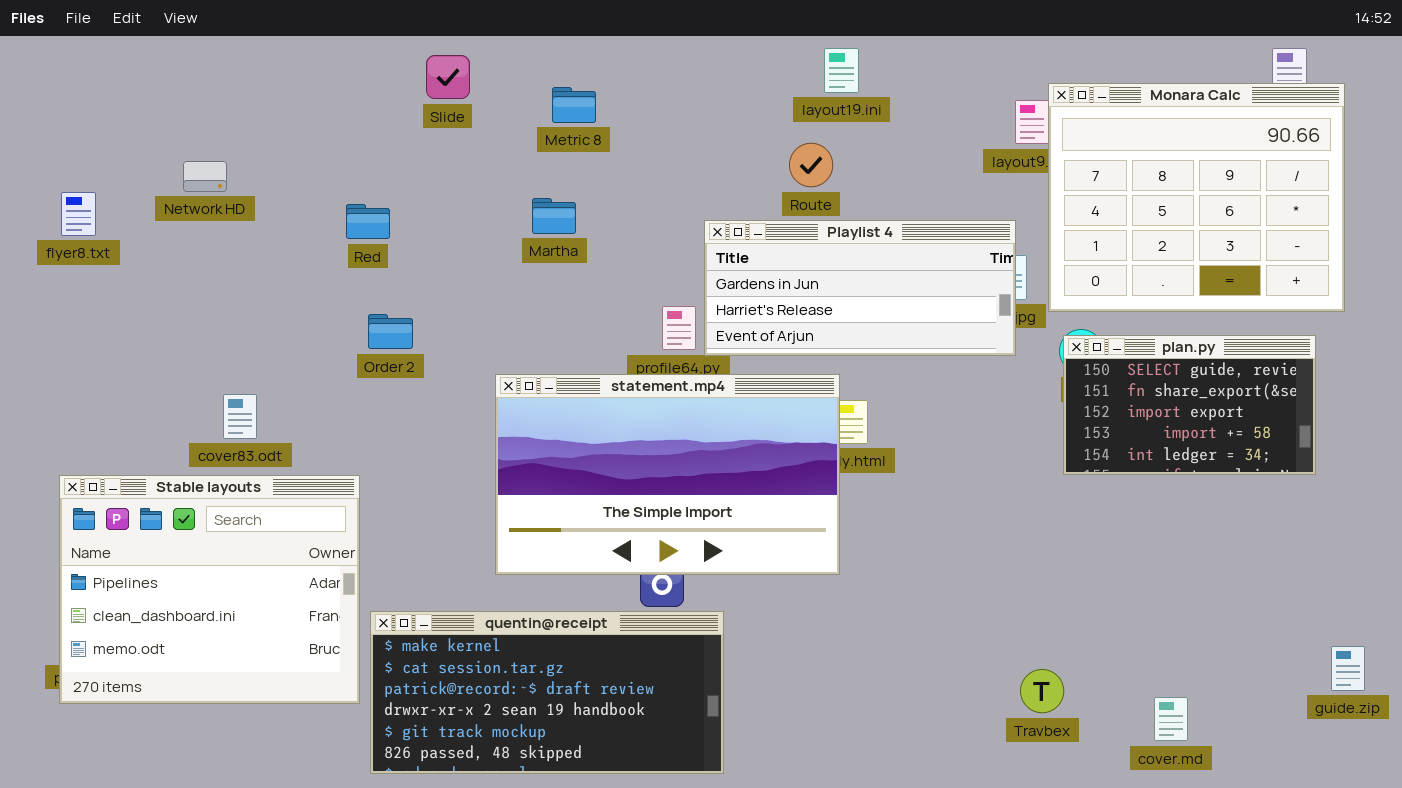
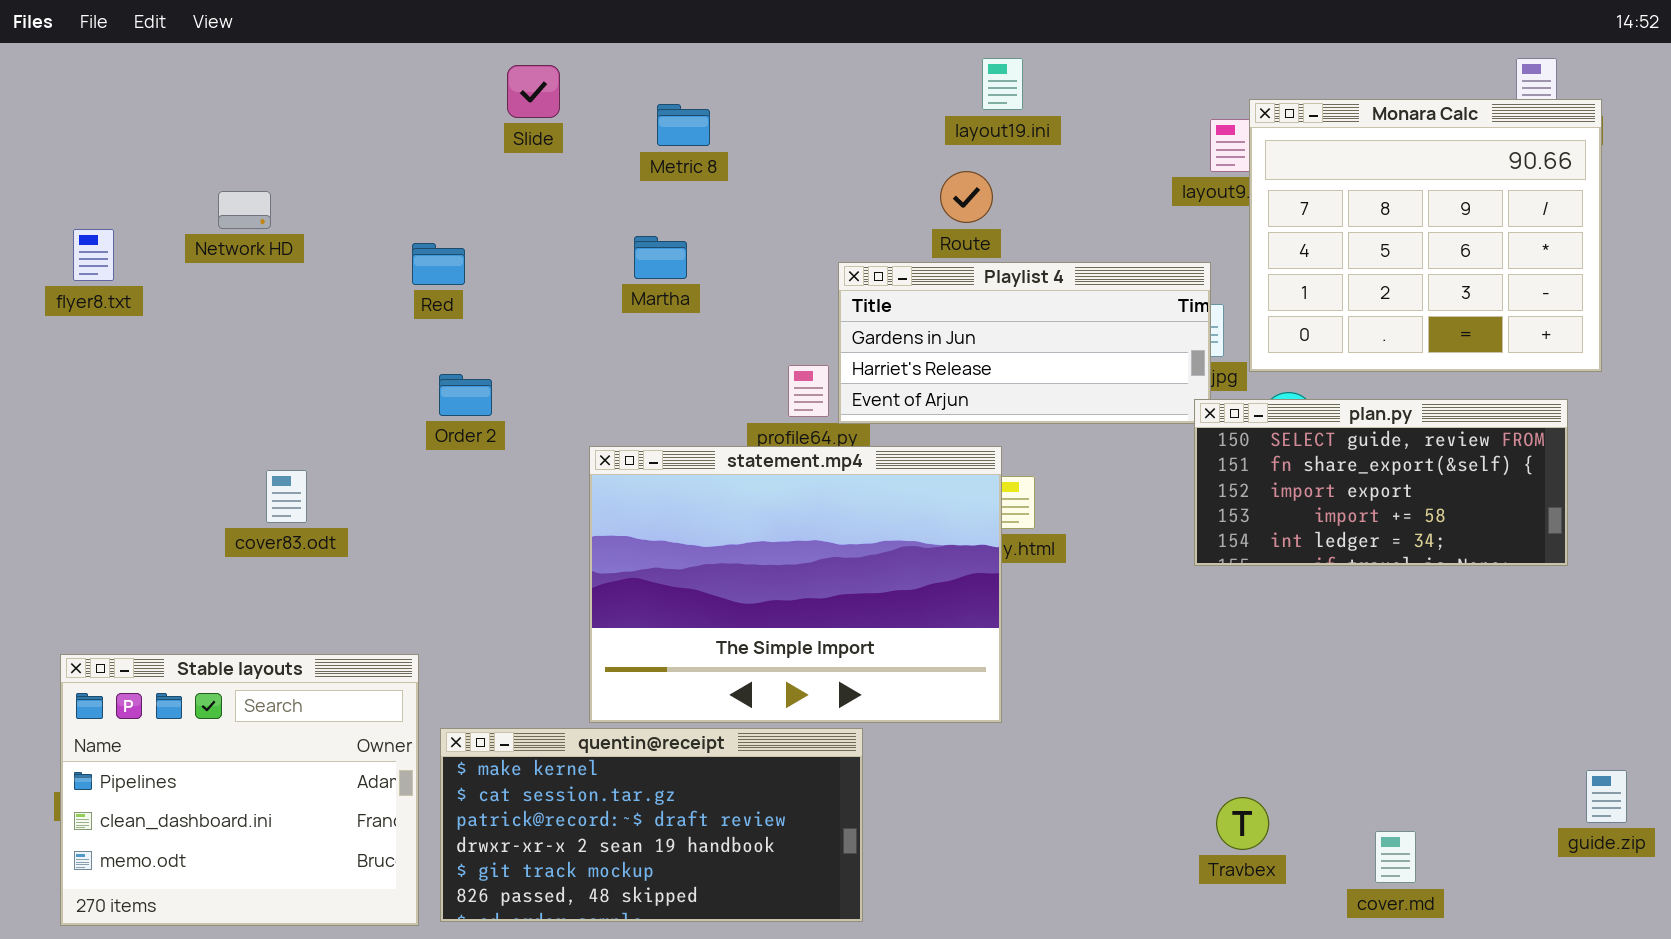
plan.py: [1063,335,1316,475] -> [1194,399,1568,566], resized
statement.mp4: [495,374,840,575] -> [589,446,1002,723], resized
Stable layouts: [59,475,360,704] -> [60,654,419,926], moved

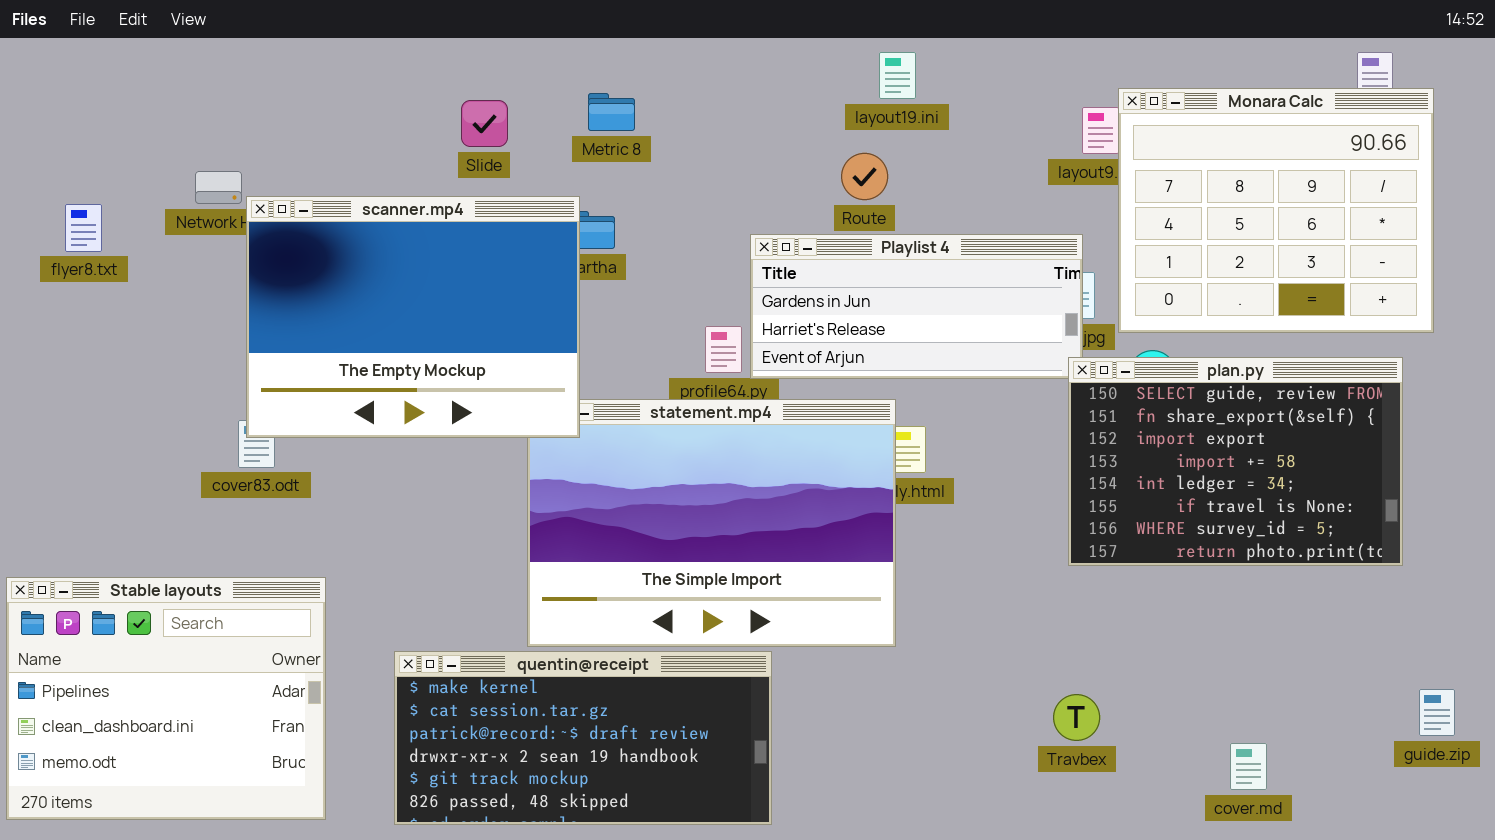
Slide: [507,65,560,118] -> [461,100,508,147], moved
scanner.mp4: none -> [246,196,580,438], opened
plan.py: [1194,399,1568,566] -> [1068,357,1403,566], resized
Stable layouts: [60,654,419,926] -> [6,577,326,820], moved
Travbex: [1216,797,1269,850] -> [1053,694,1100,741], moved

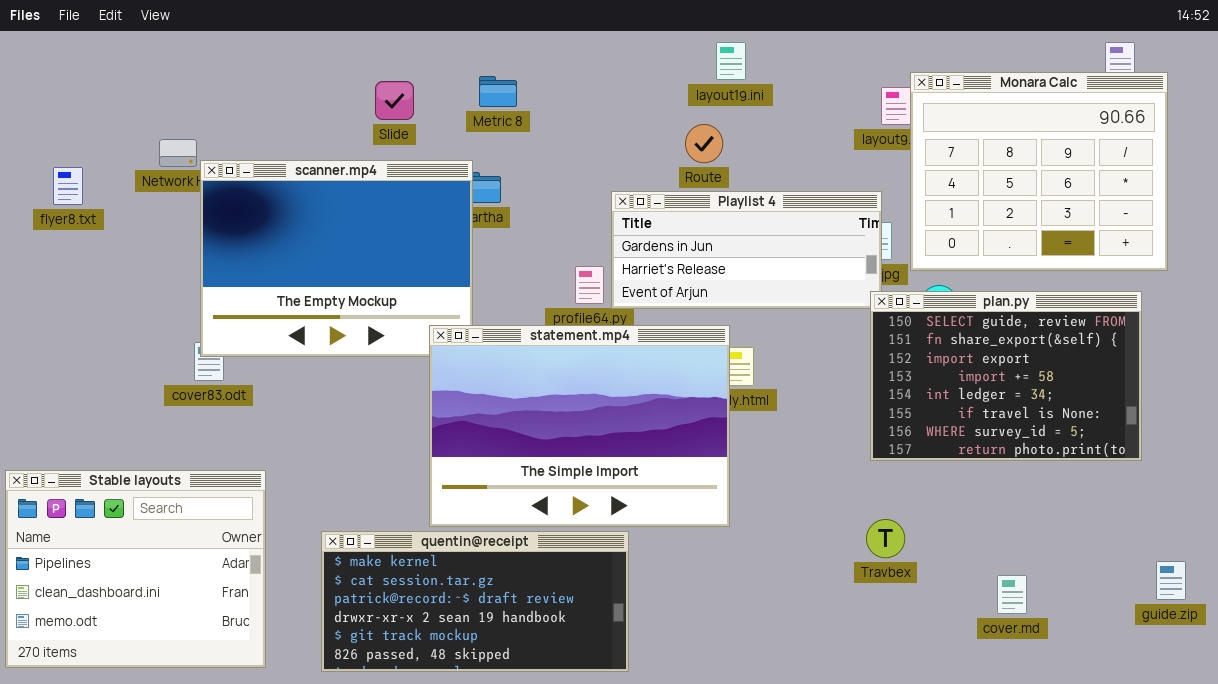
statement.mp4: [527,399,896,647] -> [429,325,730,527], raised
Travbex: [1053,694,1100,741] -> [866,519,905,558], moved
cover.md: [1230,743,1267,790] -> [997,575,1027,614], moved

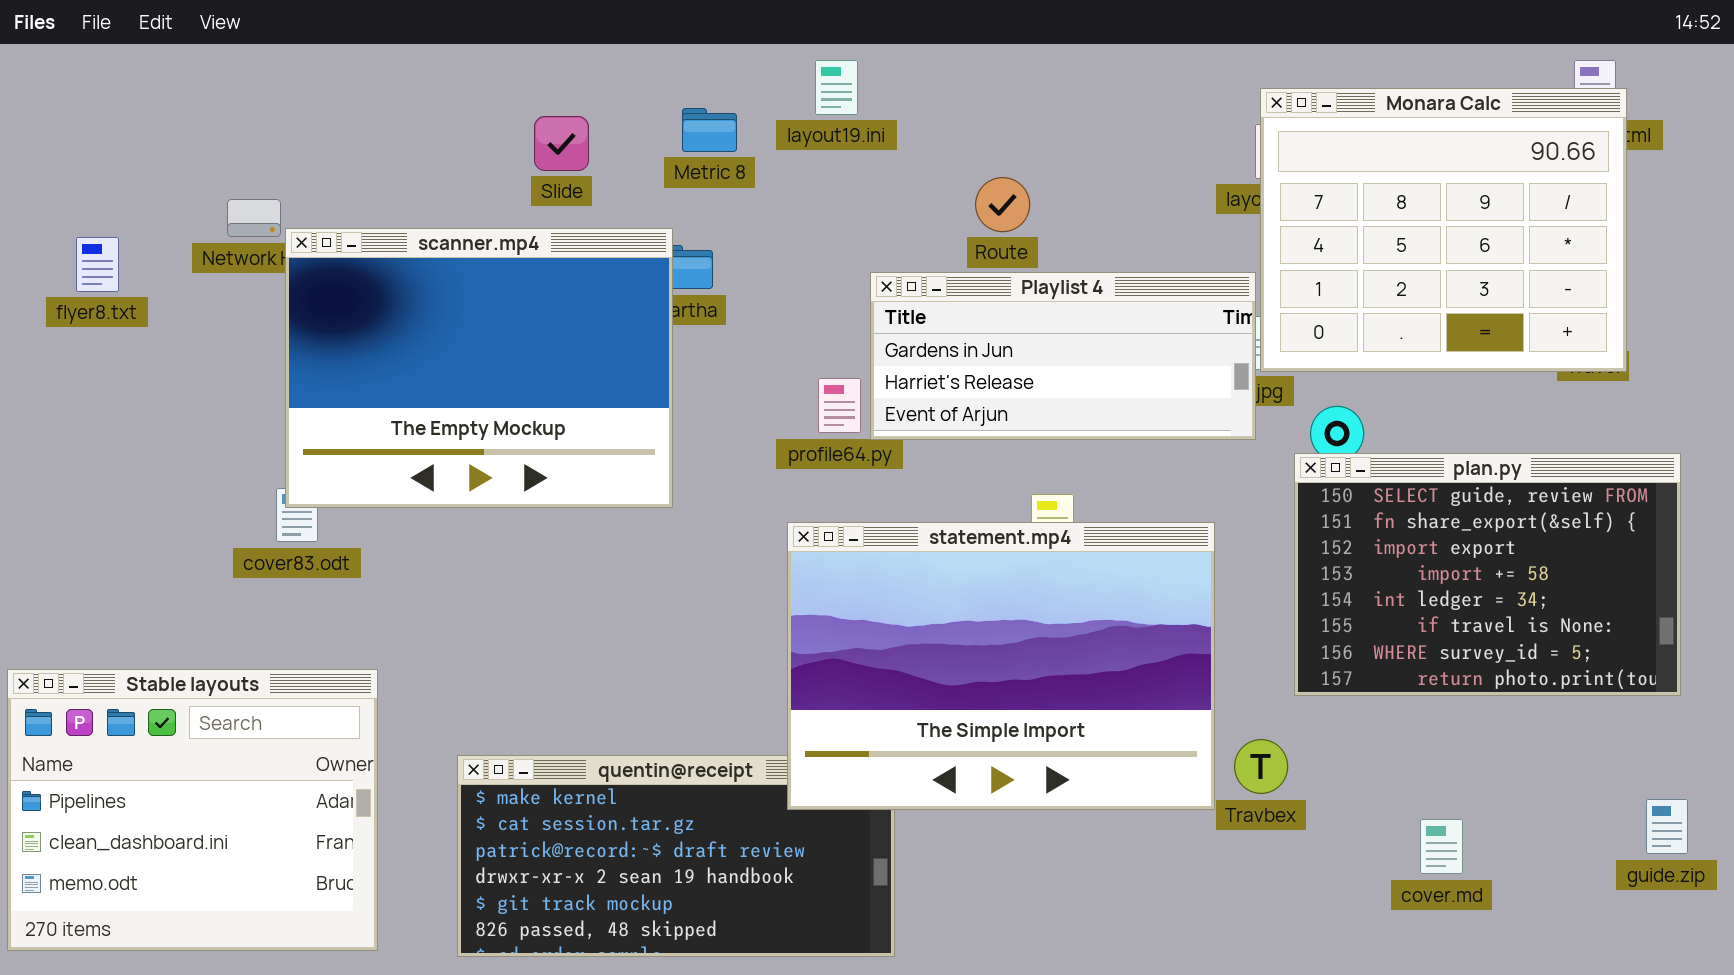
layout19.ini: [716,42,746,80] -> [815,60,858,115], moved
Monara Calc: [910,72,1168,271] -> [1260,88,1627,372], moved
plan.py: [870,291,1142,461] -> [1294,453,1681,696], moved
statement.mp4: [429,325,730,527] -> [787,522,1215,810], moved

